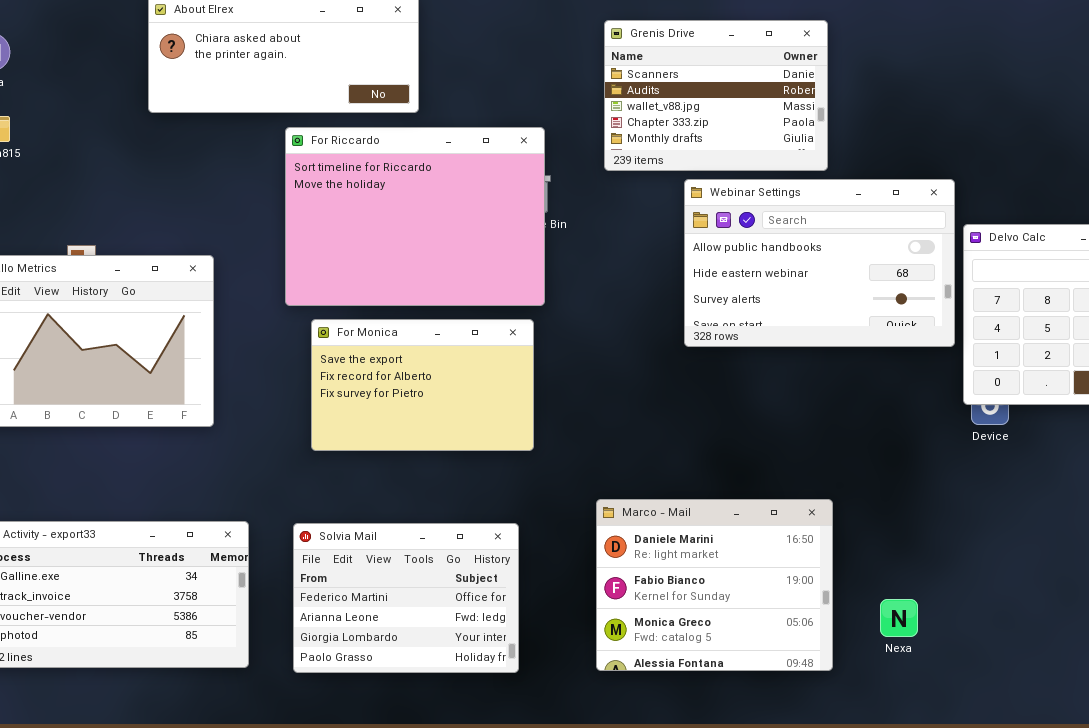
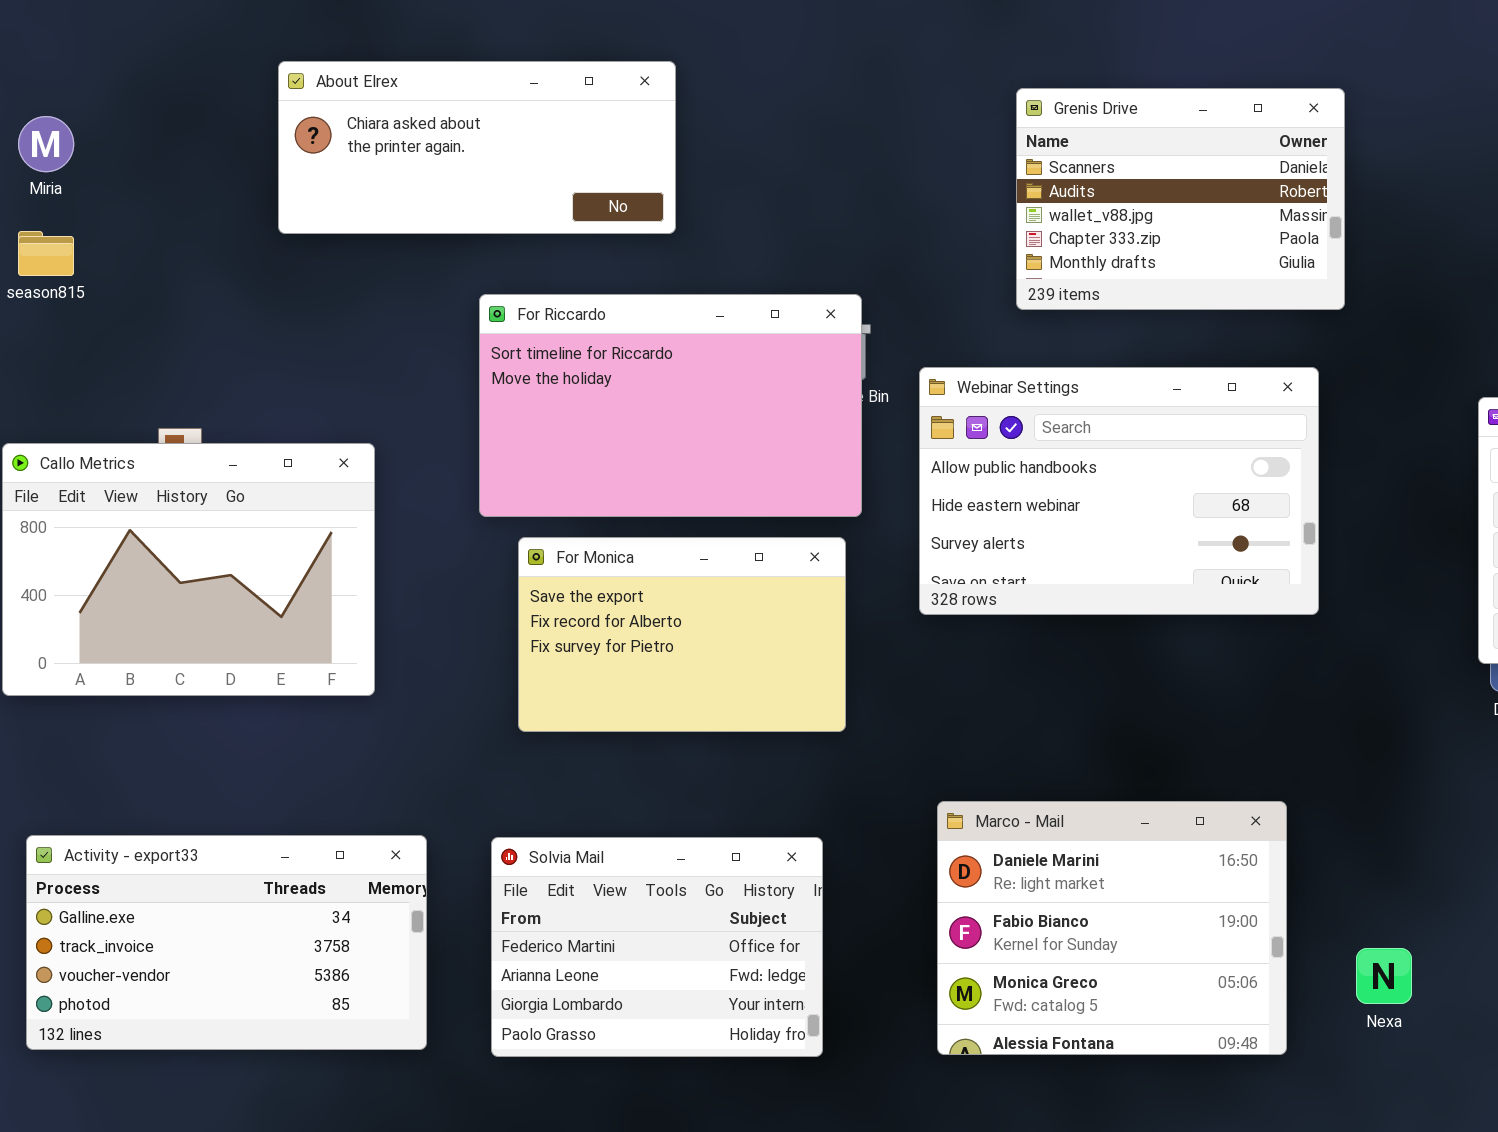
Grenis Drive: [604,20,828,171] -> [1016,88,1345,310], moved
For Riccardo: [285,127,545,306] -> [479,294,862,517], resized
Webinar Settings: [684,179,955,347] -> [919,367,1319,615], moved

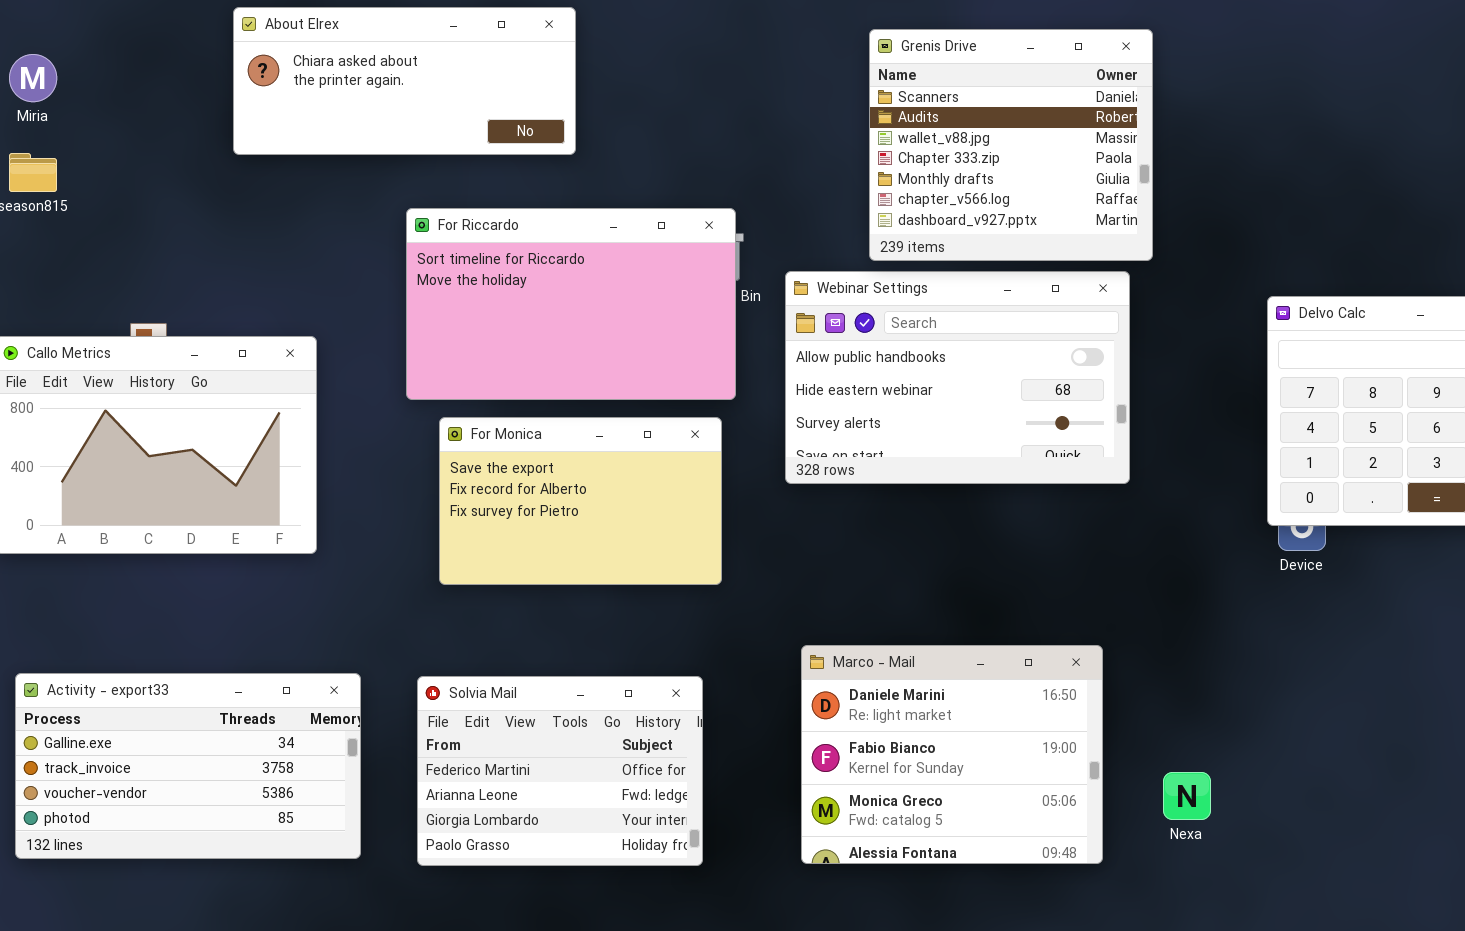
Grenis Drive: [1016,88,1345,310] -> [869,29,1153,261], resized

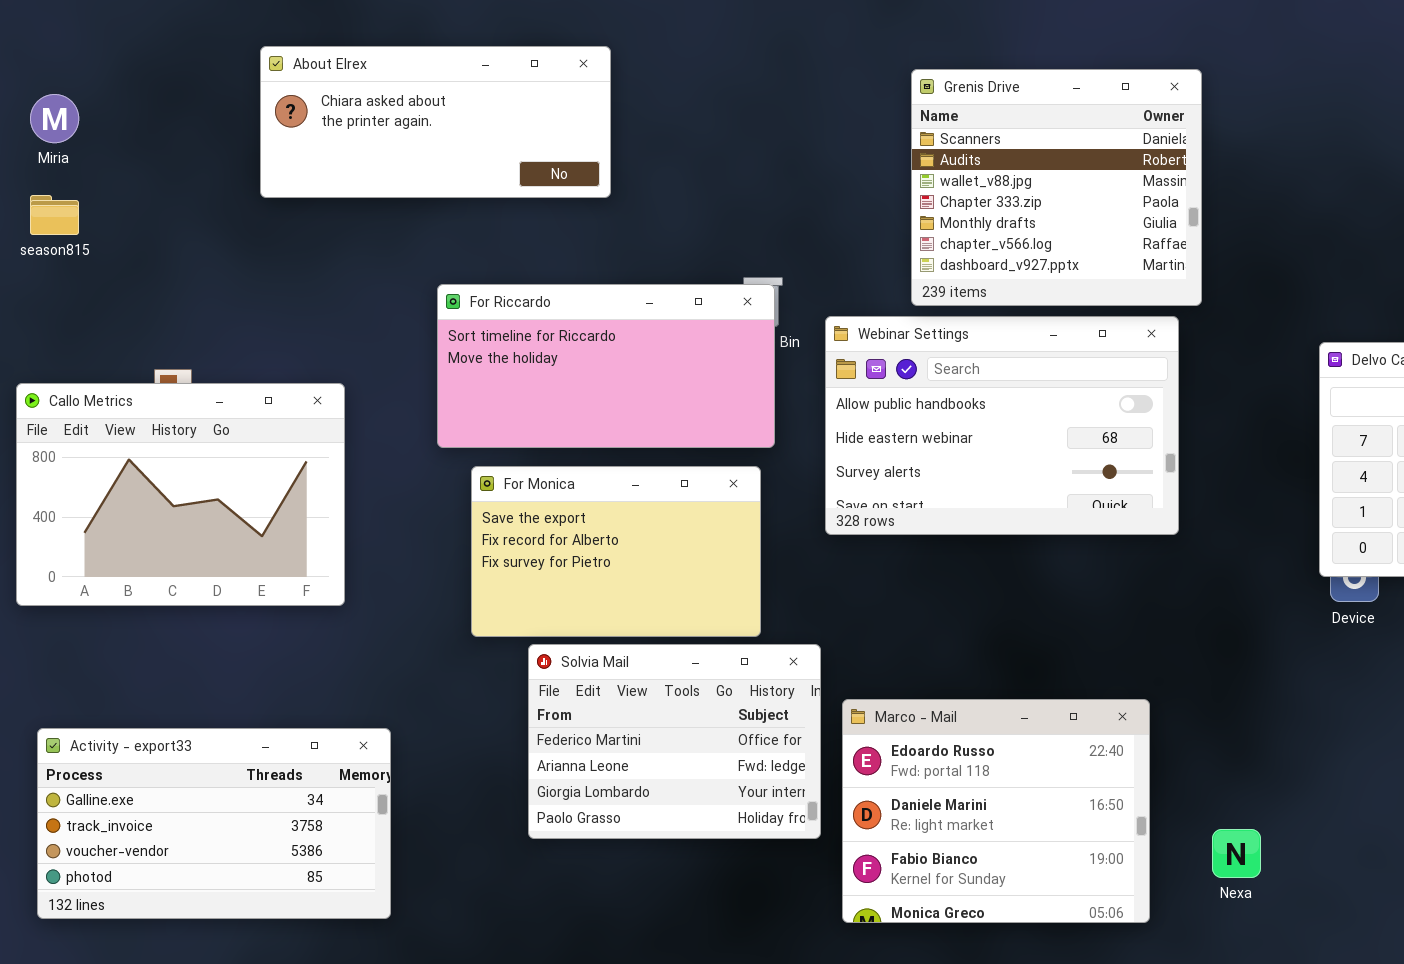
For Riccardo: [406,208,736,400] -> [437,284,775,448], resized
Marco - Mail: [801,645,1103,864] -> [842,699,1150,923], scrolled up 1 row
Solvia Mail: [417,676,703,866] -> [528,644,821,839], moved

